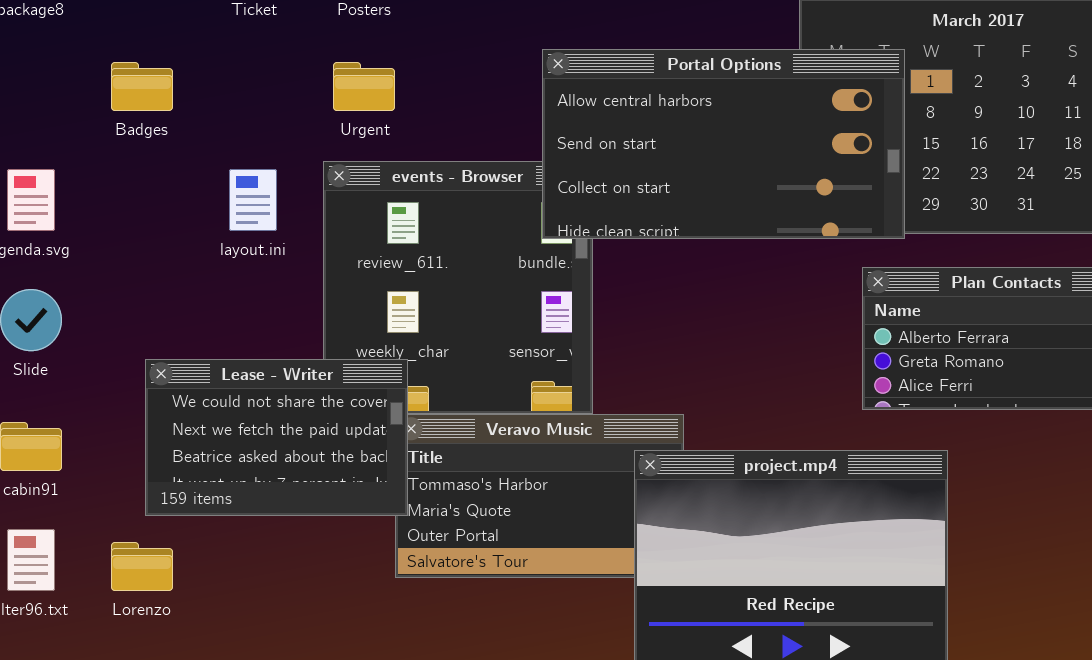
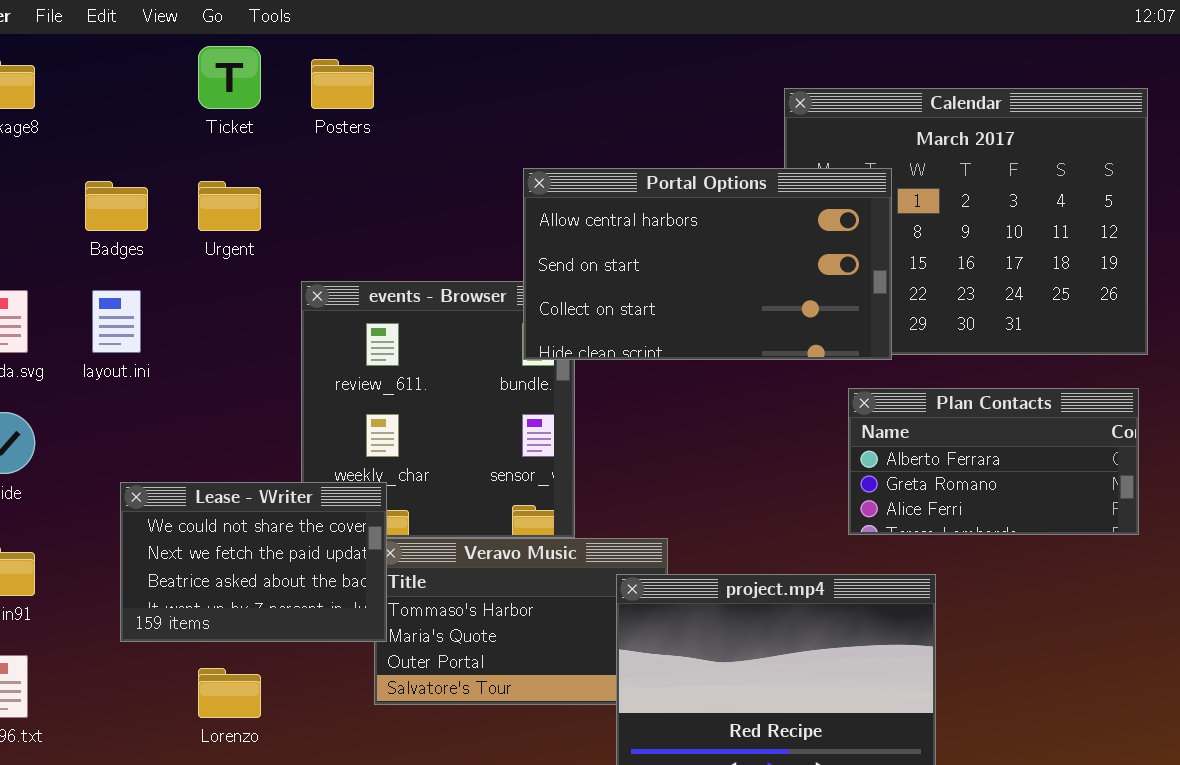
Urgent: [333,62,395,111] -> [198,181,261,231], moved
layout.ini: [229,169,277,231] -> [92,290,141,353], moved
Lorenzo: [111,542,173,591] -> [198,668,261,718], moved

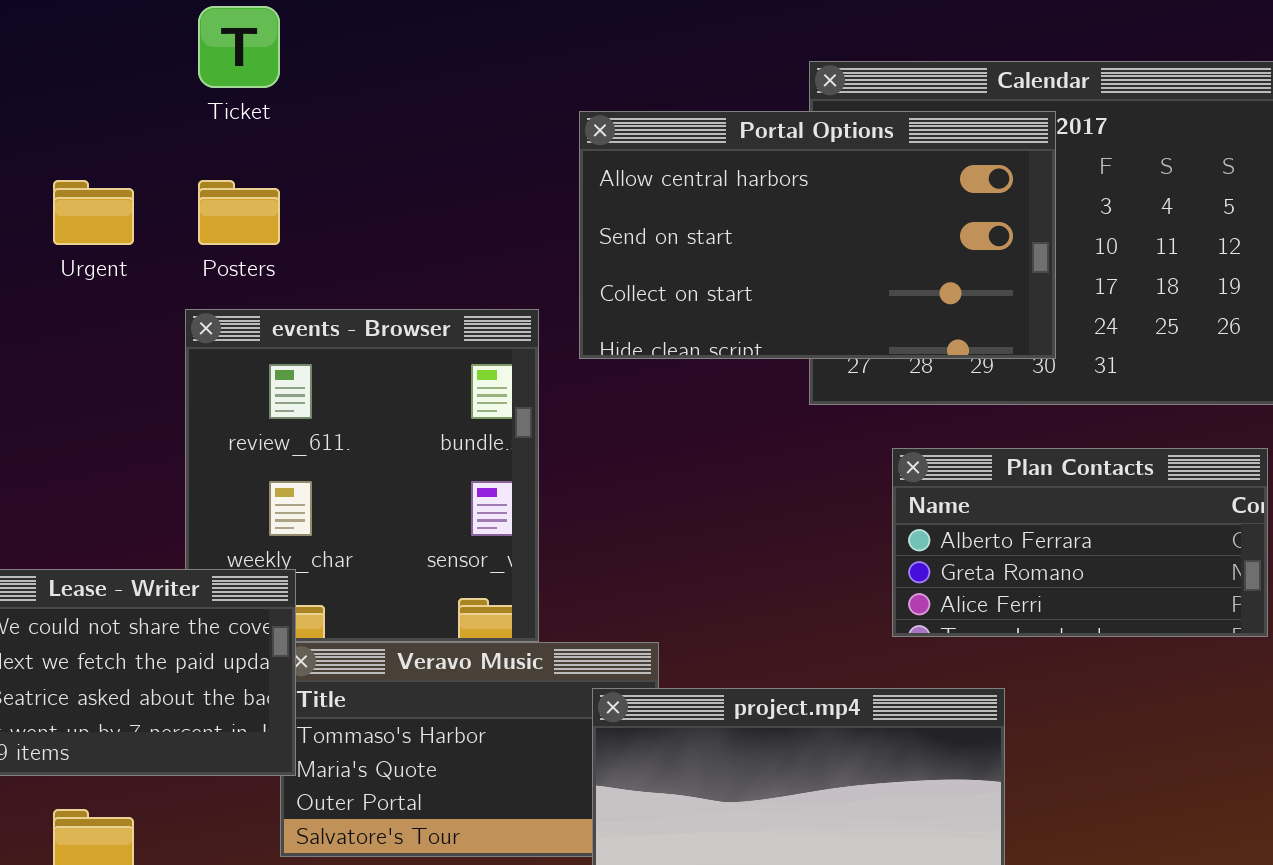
Ticket: [198,46,261,109] -> [198,6,280,88], moved
Posters: [311,59,374,109] -> [198,180,280,245], moved
Portal Options: [523,168,892,360] -> [579,111,1056,359], moved

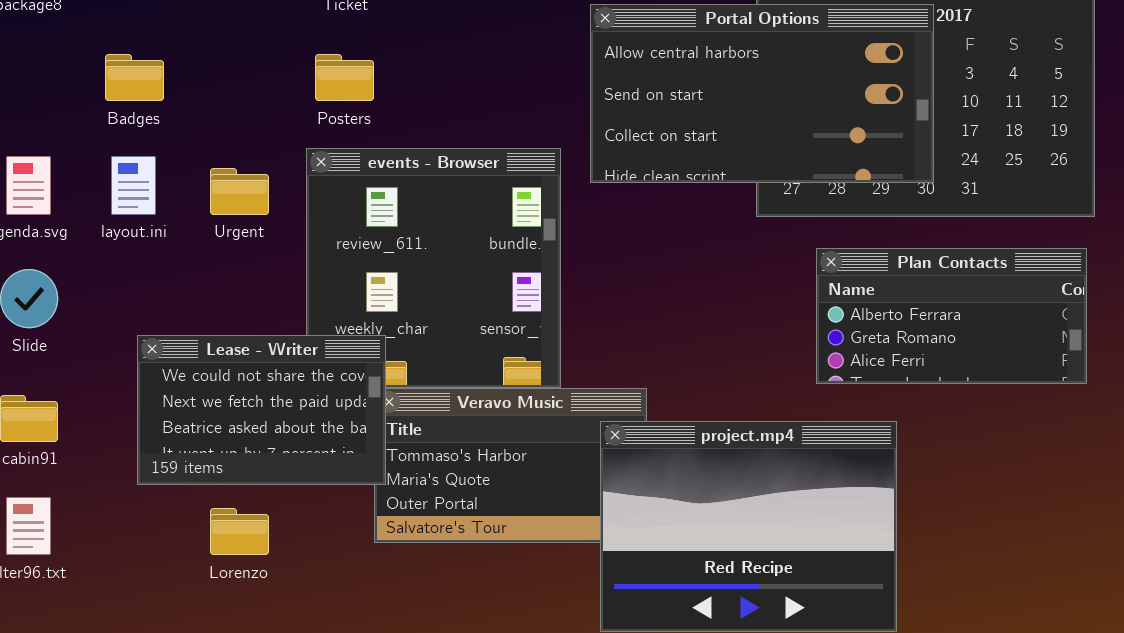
Urgent: [53,180,134,245] -> [210,168,269,215], moved

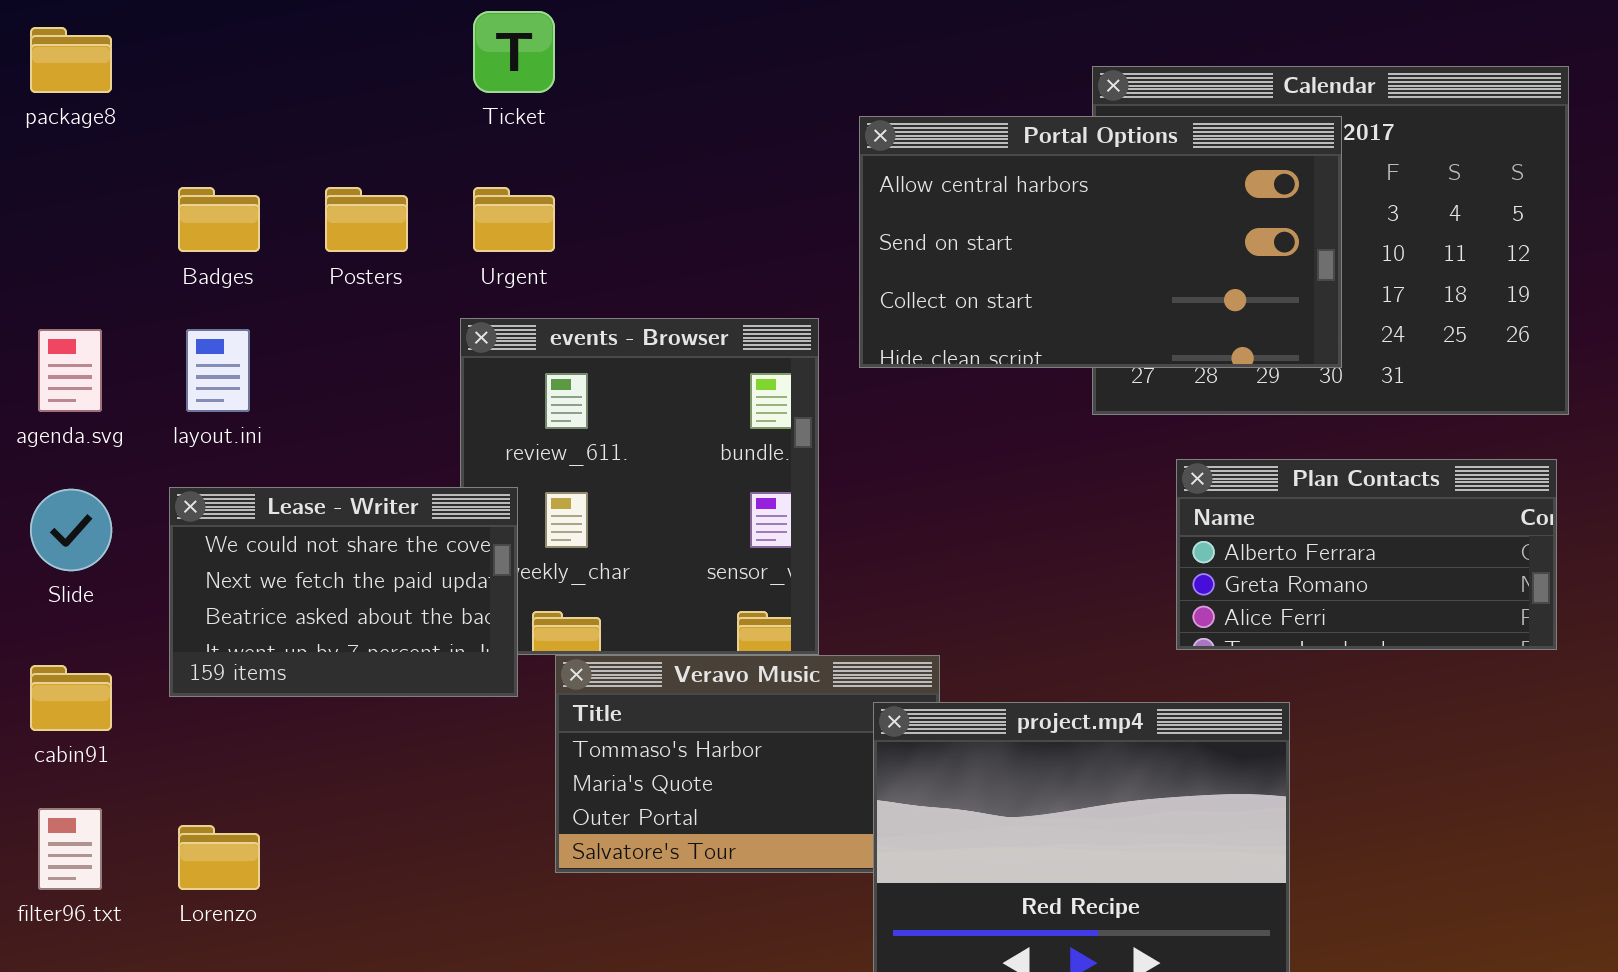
Posters: [315,54,374,101] -> [325,187,408,252], moved
Urgent: [210,168,269,215] -> [473,187,555,252], moved
Lease - Writer: [137,335,386,485] -> [169,487,518,697], moved
Lorenzo: [210,508,269,555] -> [178,825,260,890], moved

